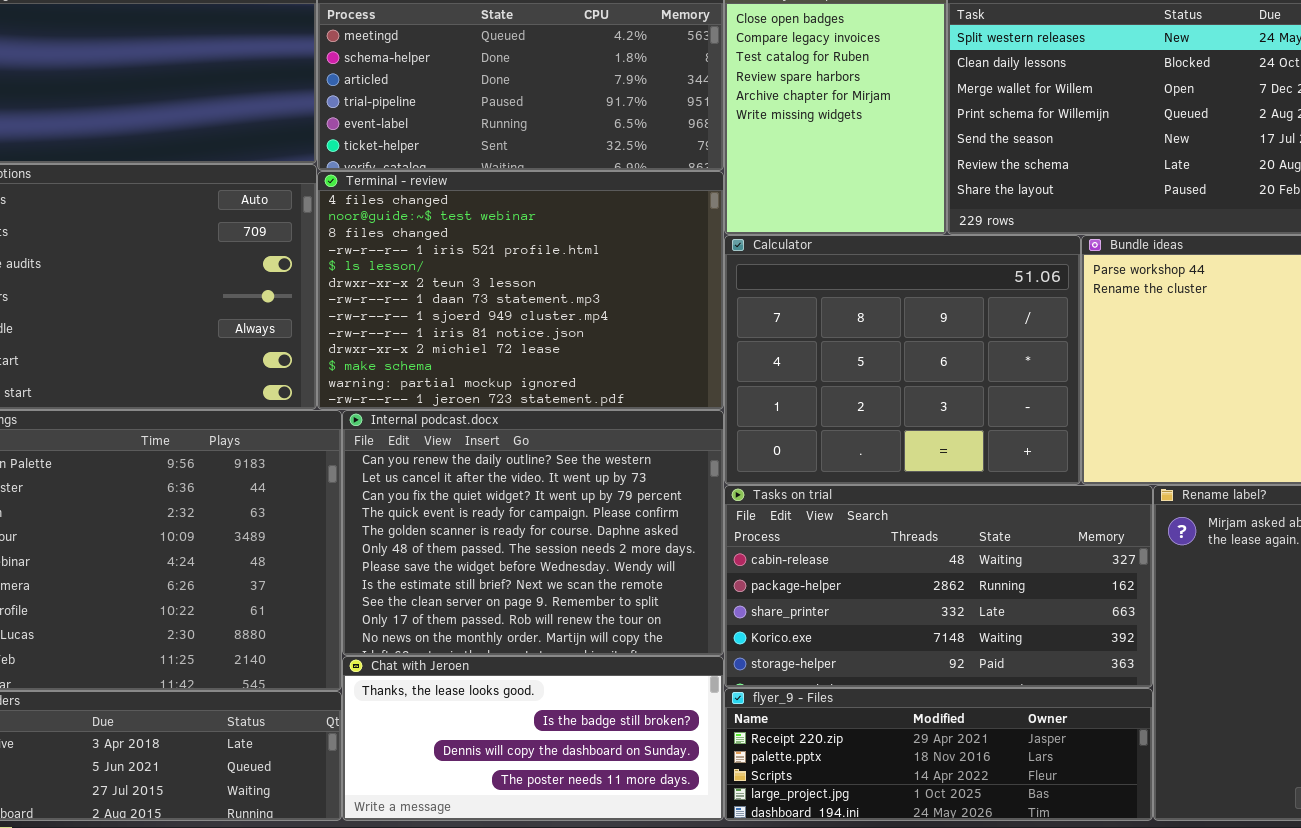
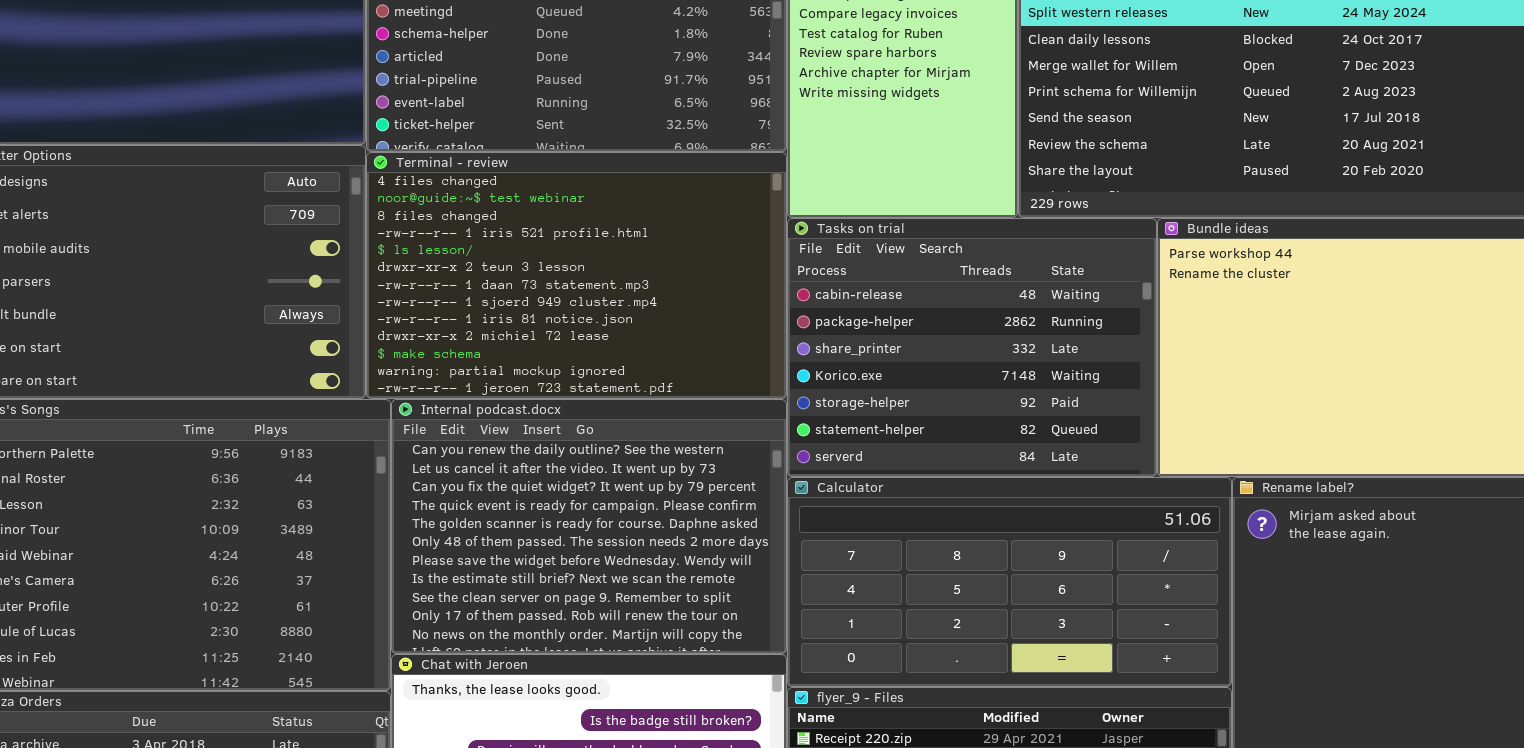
Calculator: [724,235,1081,485] -> [787,477,1232,687], moved, resized
Tasks on trial: [724,485,1153,688] -> [787,218,1157,477], moved, resized

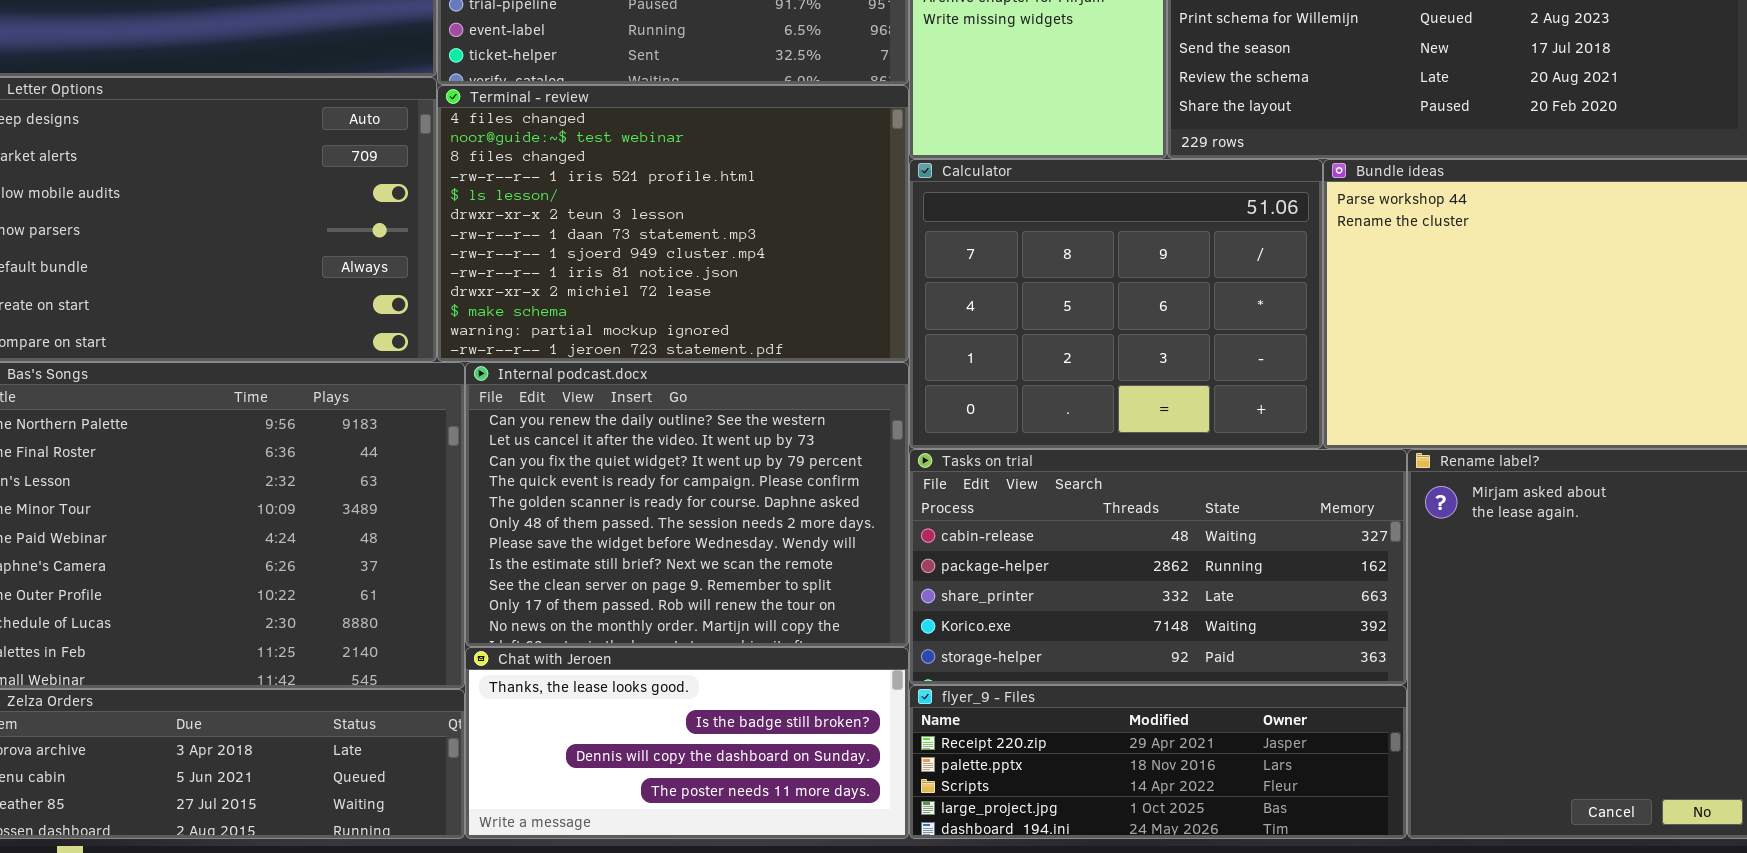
Tasks on trial: [787,218,1157,477] -> [909,449,1407,685], moved, resized
Calculator: [787,477,1232,687] -> [909,159,1323,449], moved, resized

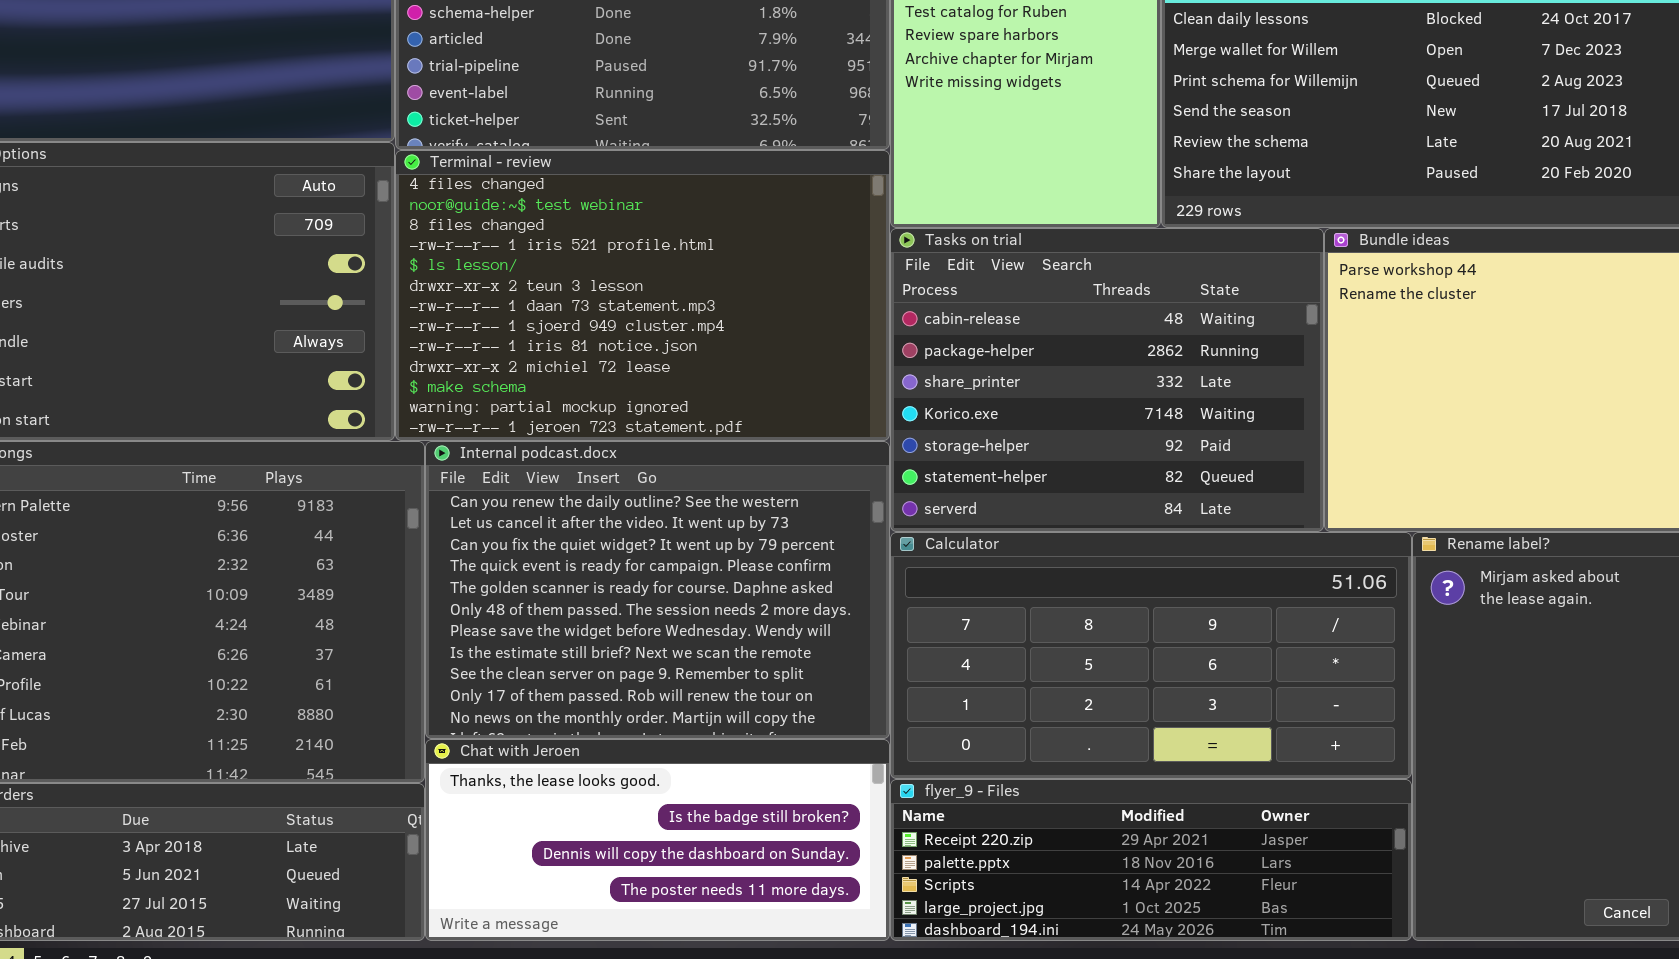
Calculator: [909,159,1323,449] -> [890,532,1412,779], moved, resized
Tasks on trial: [909,449,1407,685] -> [890,228,1324,532], moved, resized

